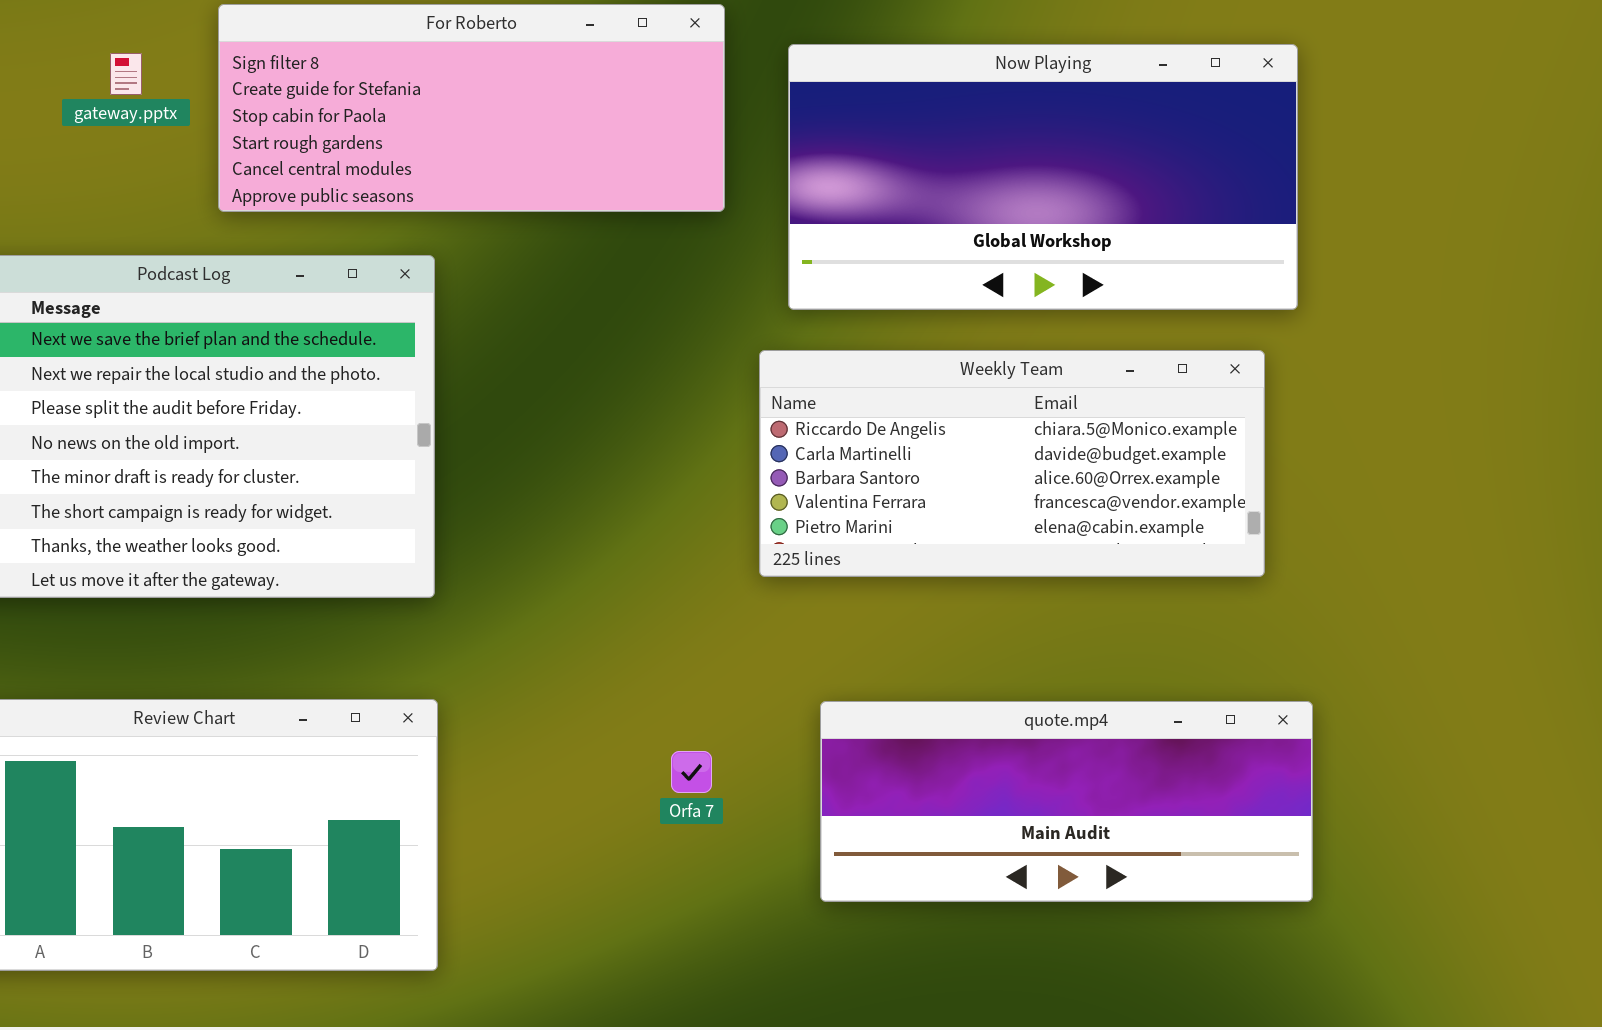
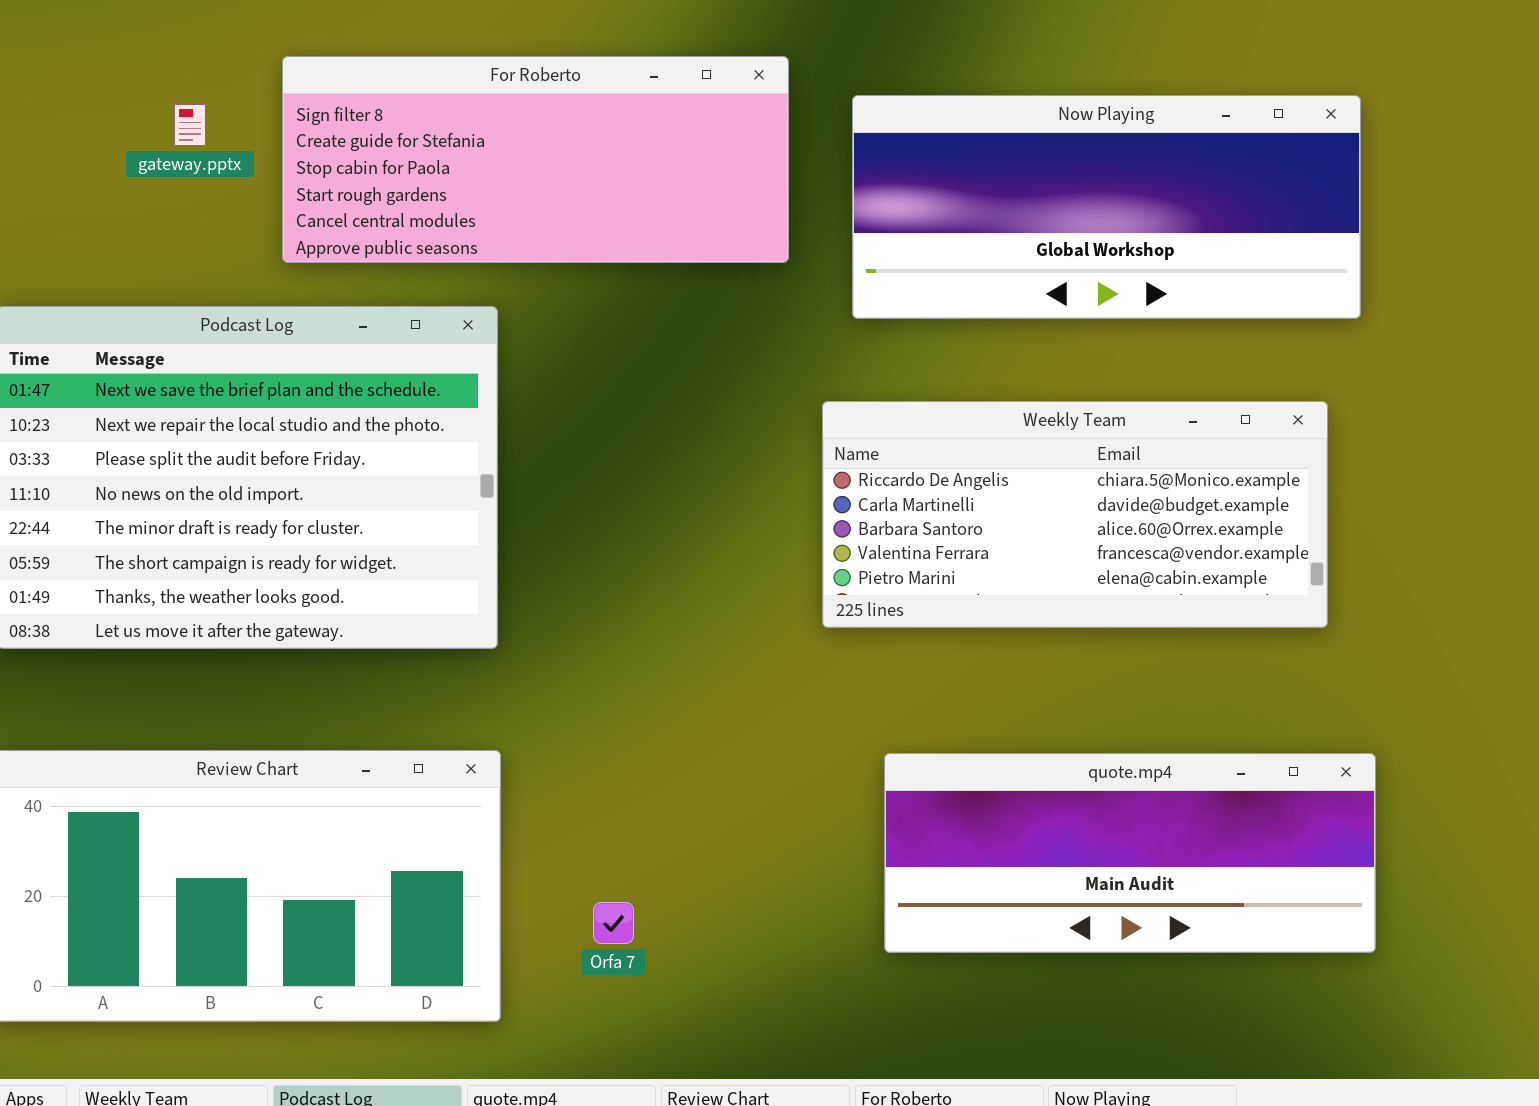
Now Playing: [788,44,1298,310] -> [852,95,1361,319], resized
Orfa 7: [671,751,712,793] -> [593,902,634,944], moved

